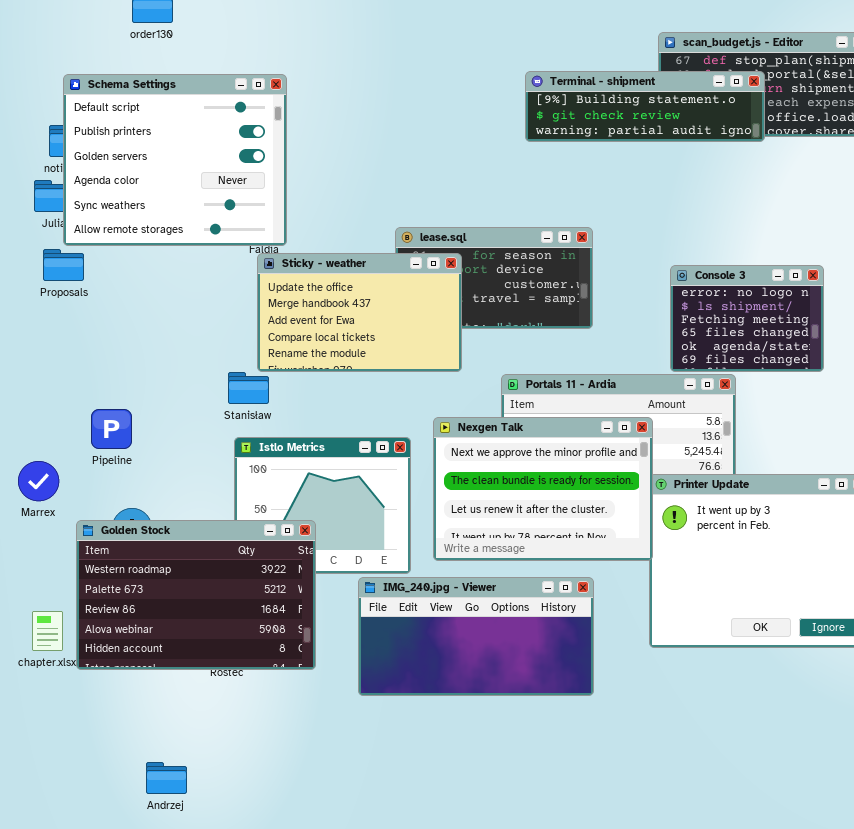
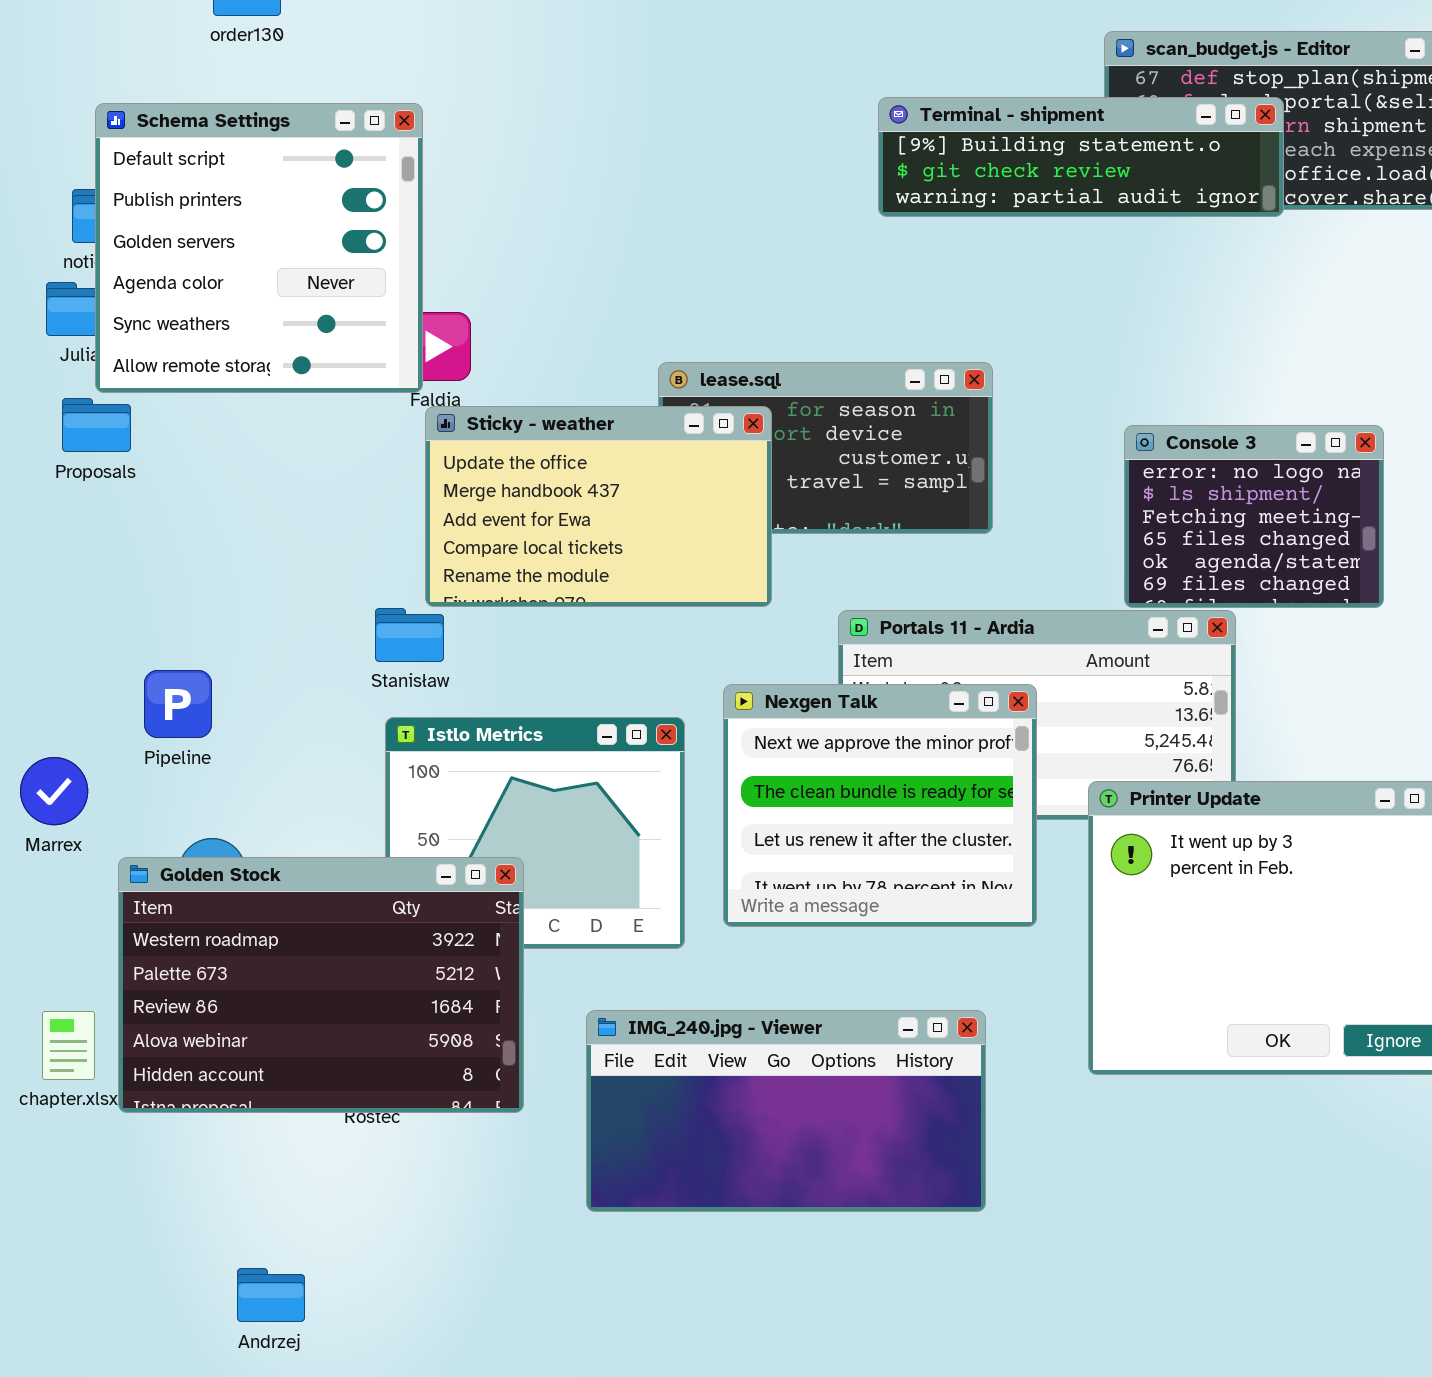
Schema Settings: [63,74,287,246] -> [95,103,423,393], resized
Nexgen Talk: [433,417,653,561] -> [723,684,1037,927], resized
IMG_240.jpg - Viewer: [358,577,594,696] -> [586,1010,986,1212], moved

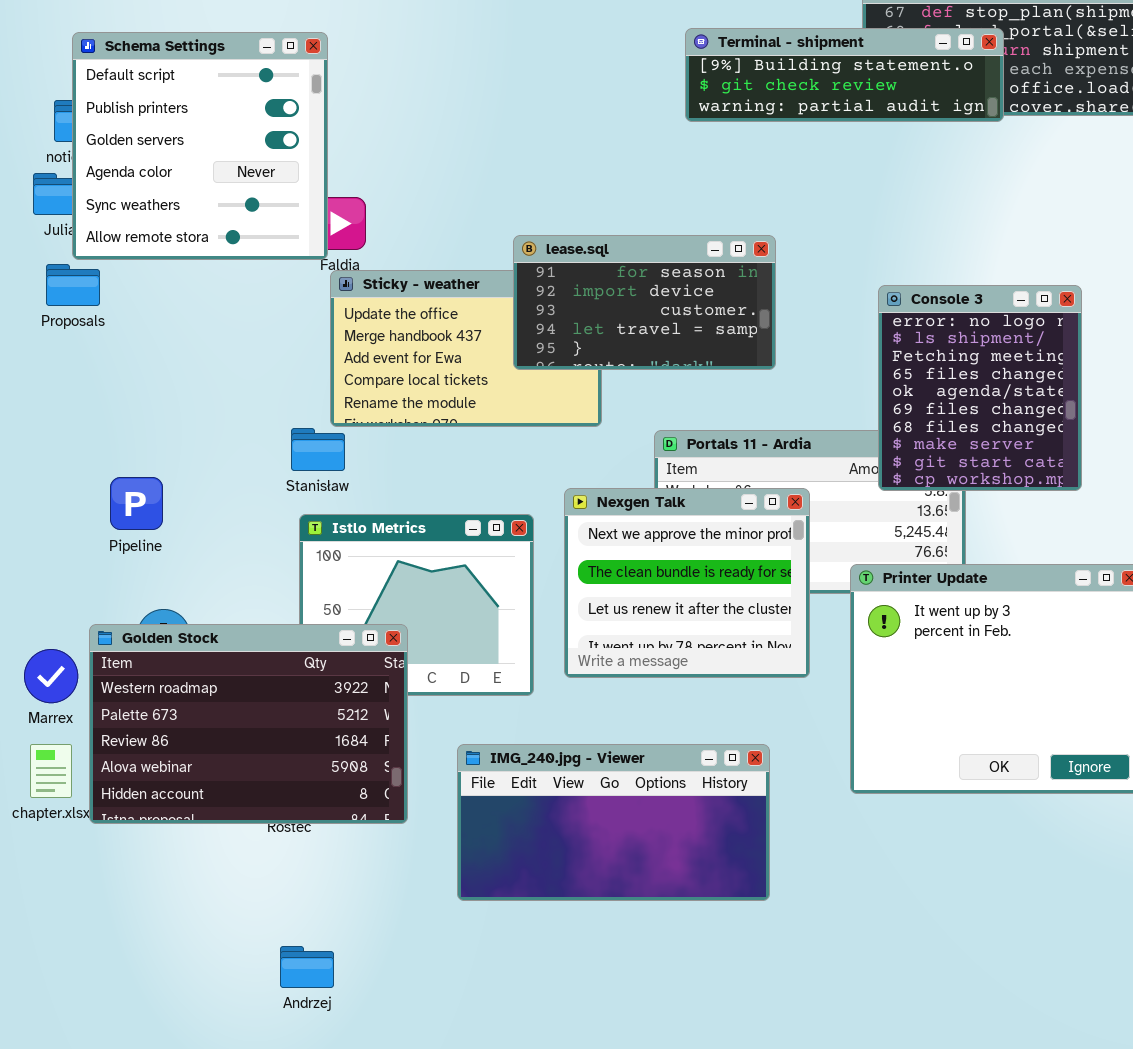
lease.sql: [658,362,993,534] -> [513,235,776,370], raised
Console 3: [1124,425,1384,608] -> [878,285,1082,491], resized
Marrex: [20,757,88,825] -> [24,649,78,703], moved
Andrzej: [237,1268,305,1322] -> [280,946,334,988], moved

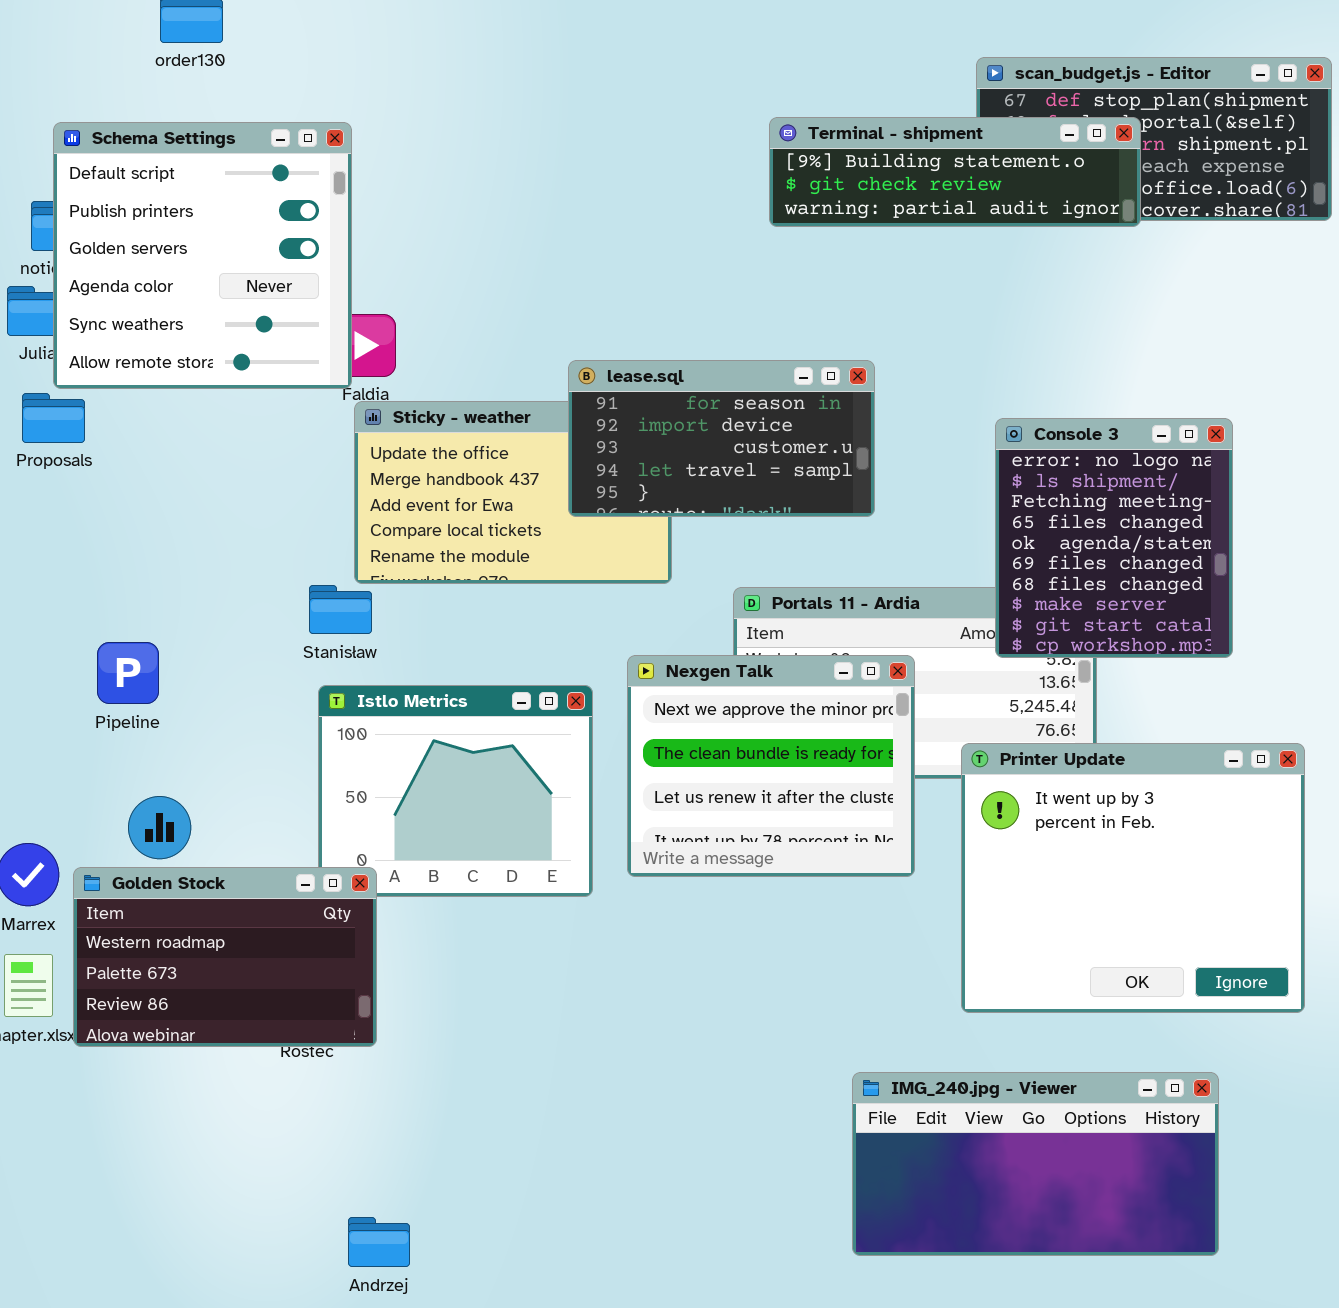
Golden Stock: [89,624,408,824] -> [73,867,377,1047], resized
IMG_240.jpg - Viewer: [457,744,770,901] -> [852,1072,1219,1256], moved
Andrzej: [280,946,334,988] -> [348,1217,410,1267], moved

